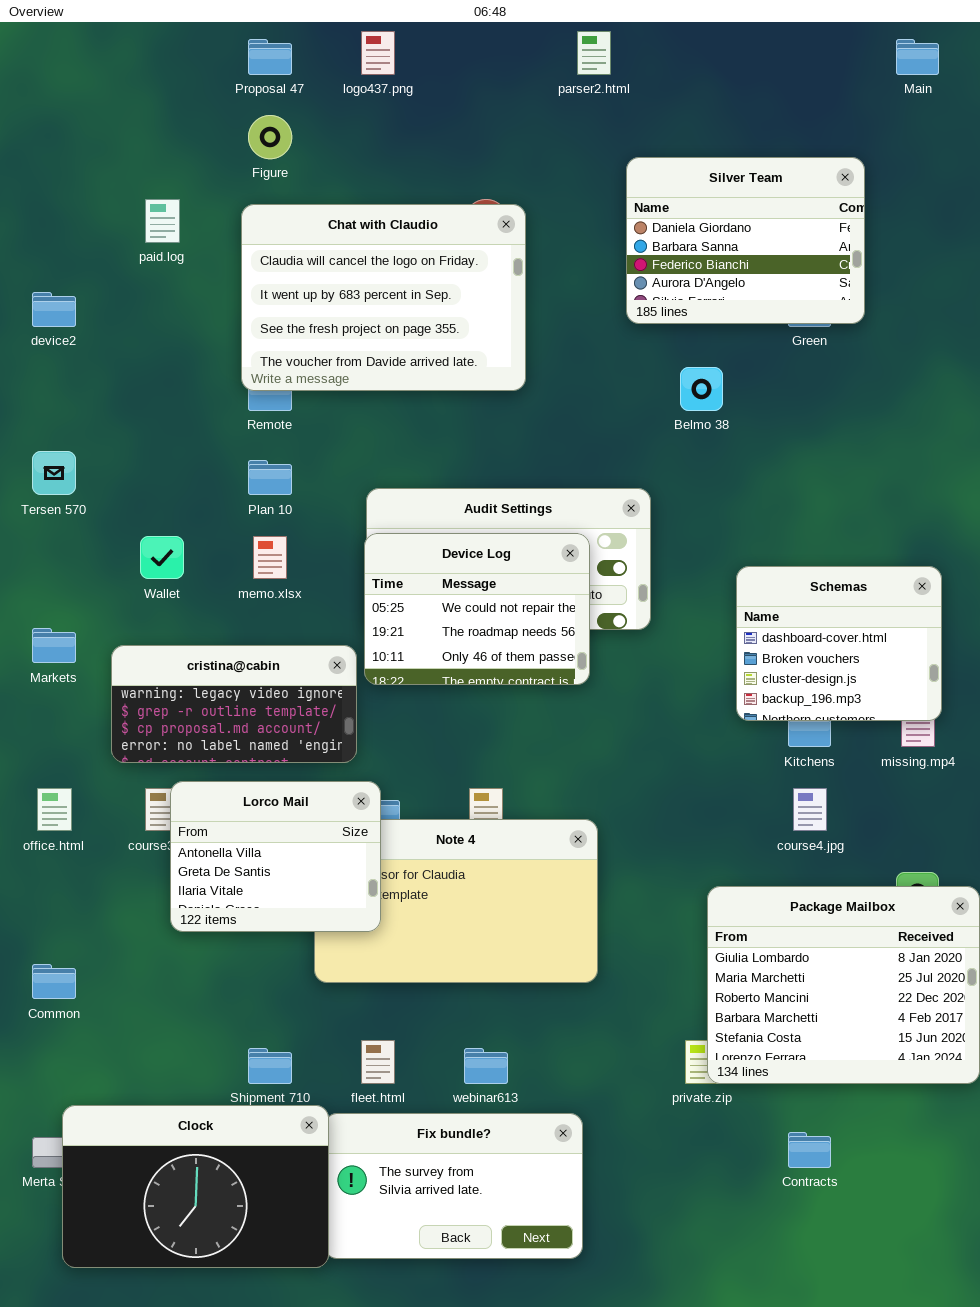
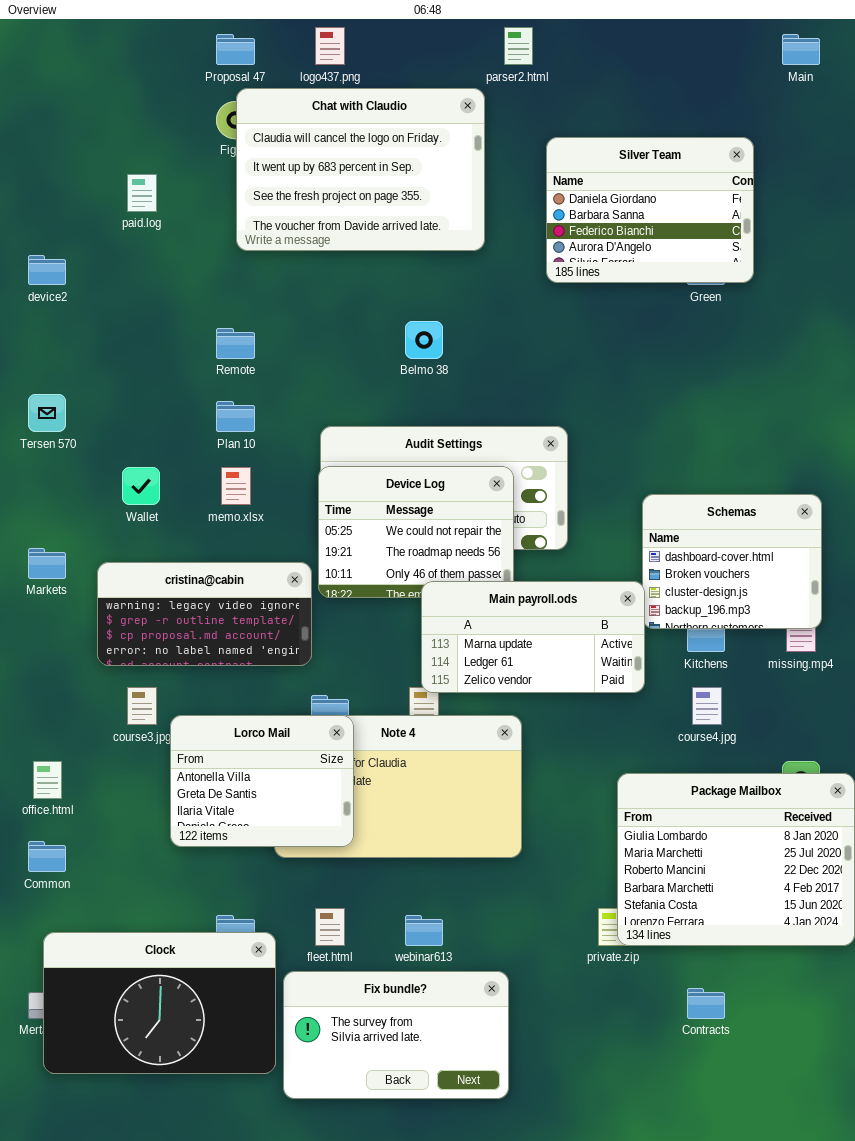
Chat with Claudio: [241,204,526,391] -> [236,88,485,251], moved
Belmo 38: [680,367,723,411] -> [405,321,443,359], moved
Main payroll.ods: none -> [421,581,645,693], opened
Lorco Mail: [170,781,381,932] -> [170,715,354,847], moved
office.html: [37,788,72,831] -> [33,761,62,799], moved
Clock: [62,1105,329,1268] -> [43,932,276,1074], moved

